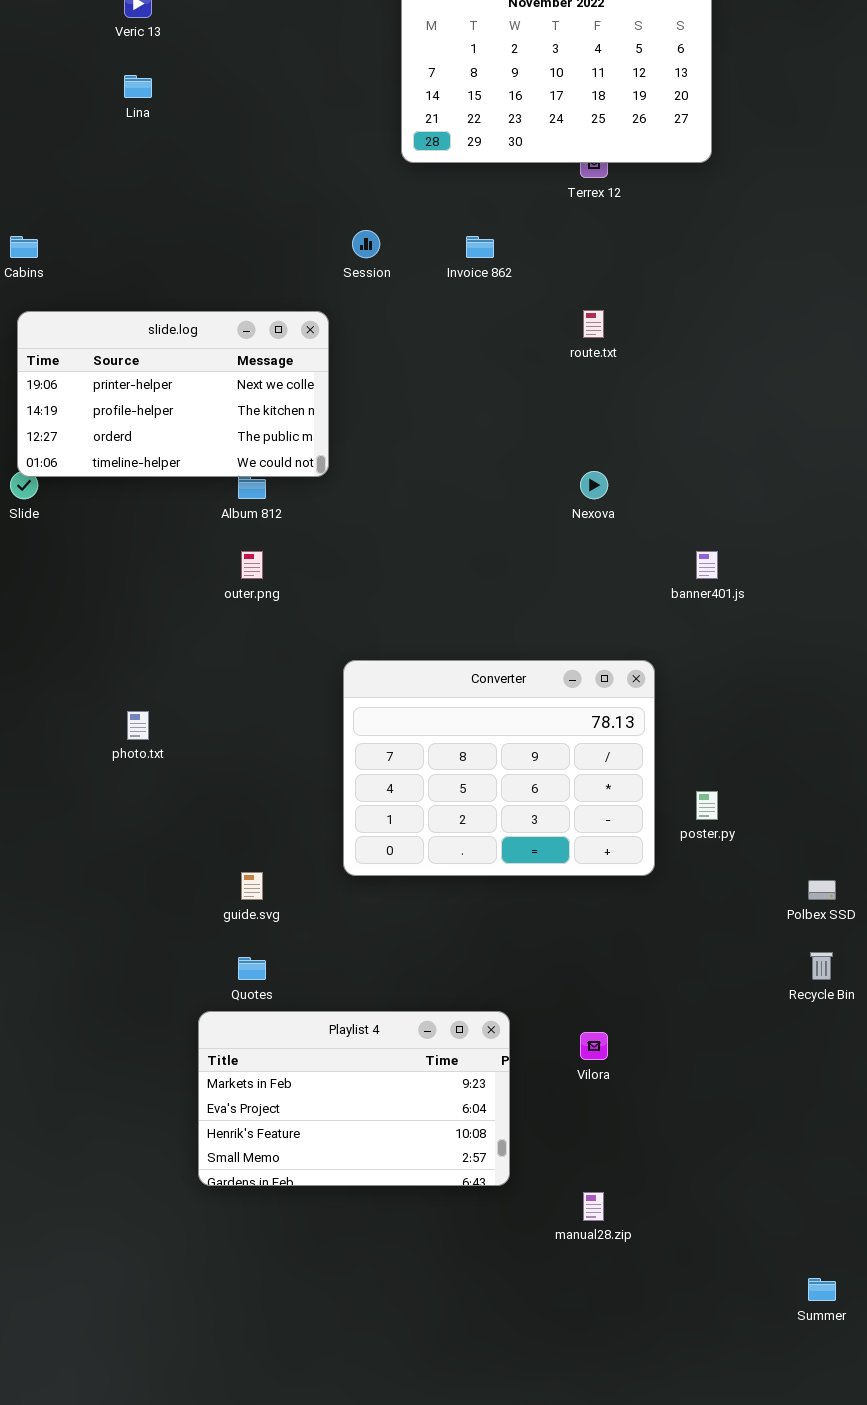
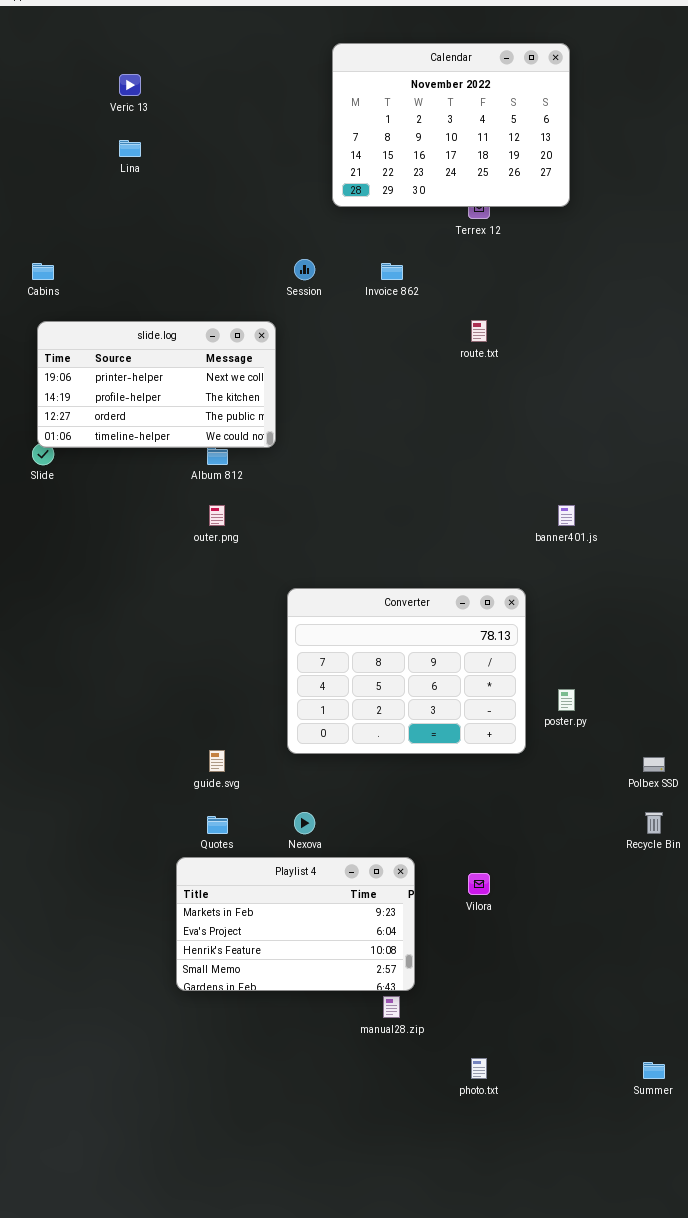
Nexova: [580,471,608,499] -> [294,812,315,834], moved
photo.txt: [127,711,149,740] -> [471,1058,487,1079], moved
manual28.zip: [583,1192,604,1221] -> [383,996,400,1018], moved

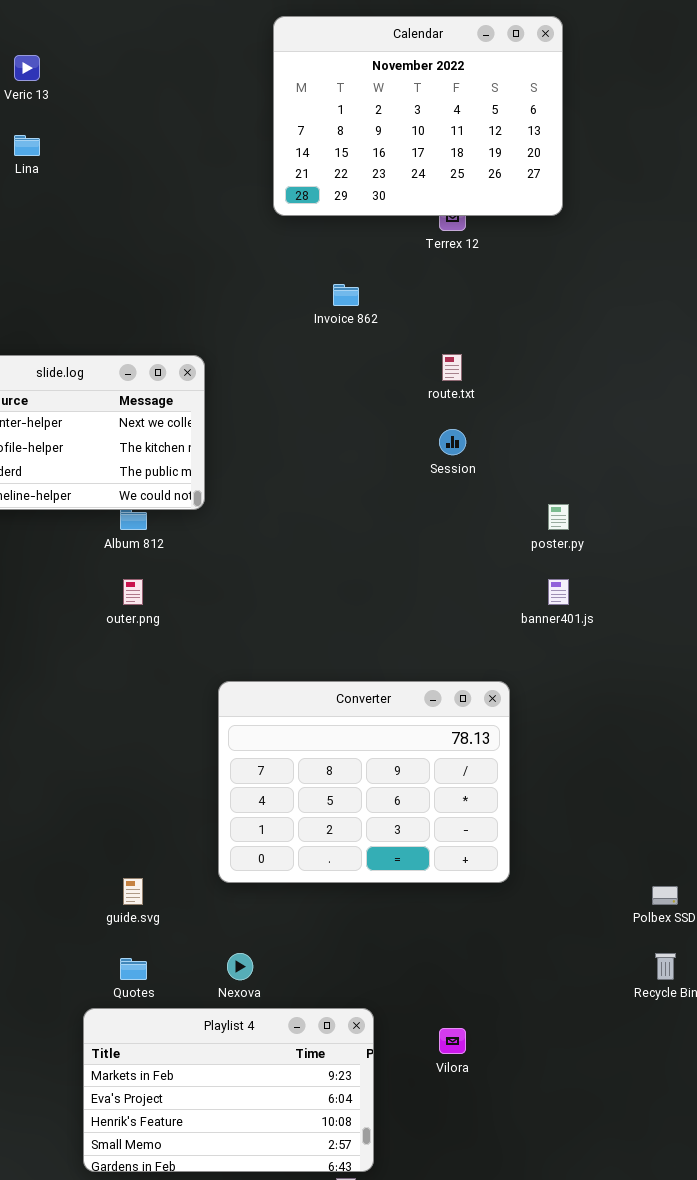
Session: [294,259,315,280] -> [439,429,466,455], moved
poster.py: [558,689,575,711] -> [548,504,569,530], moved

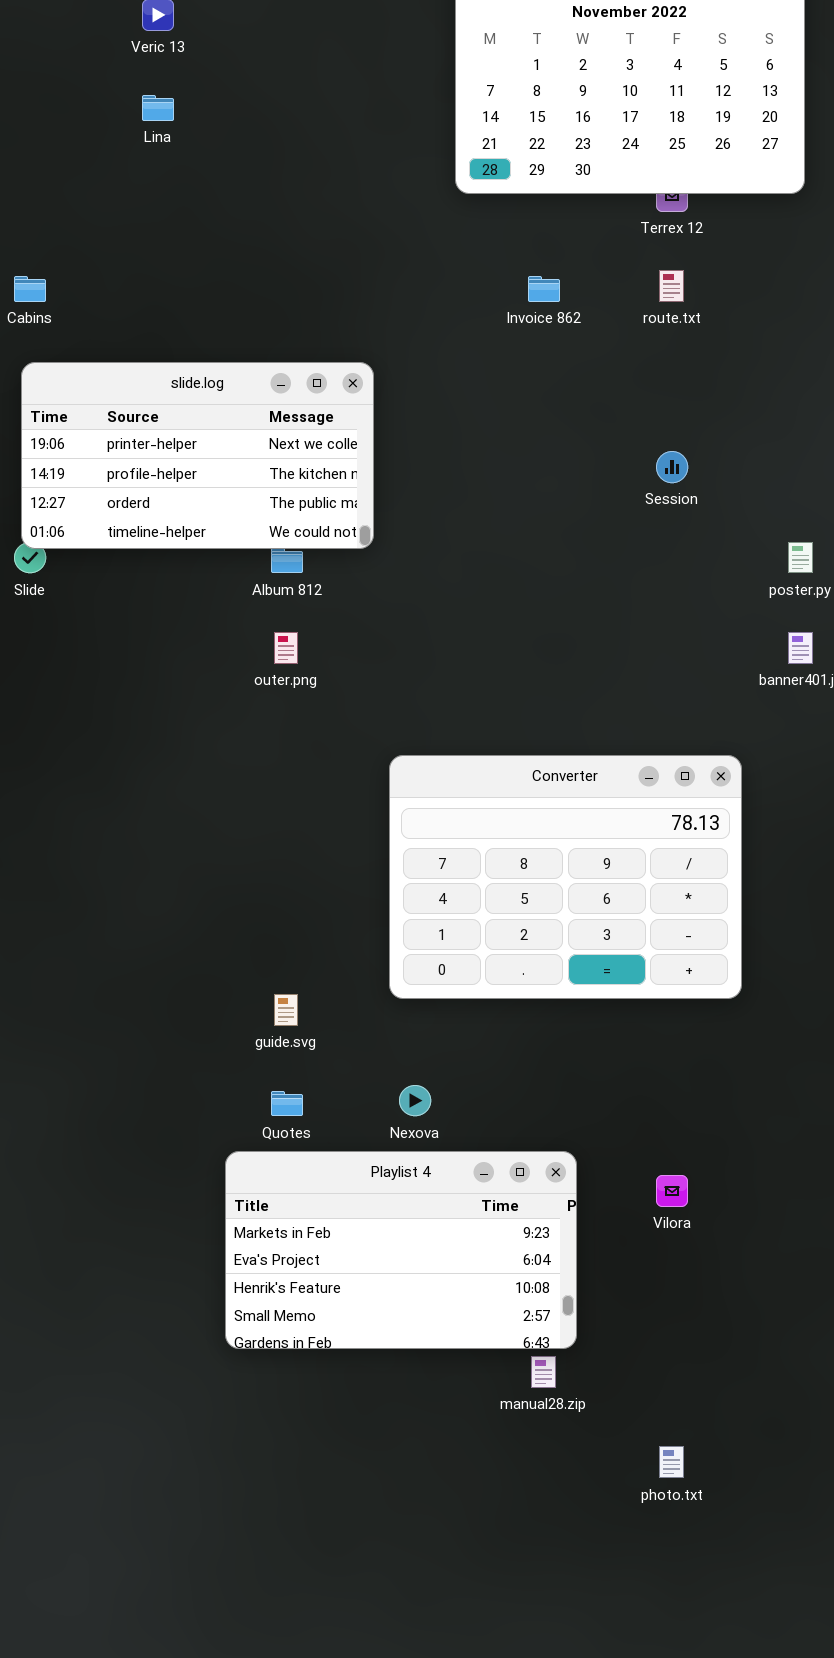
route.txt: [442,354,462,381] -> [659,270,684,302], moved

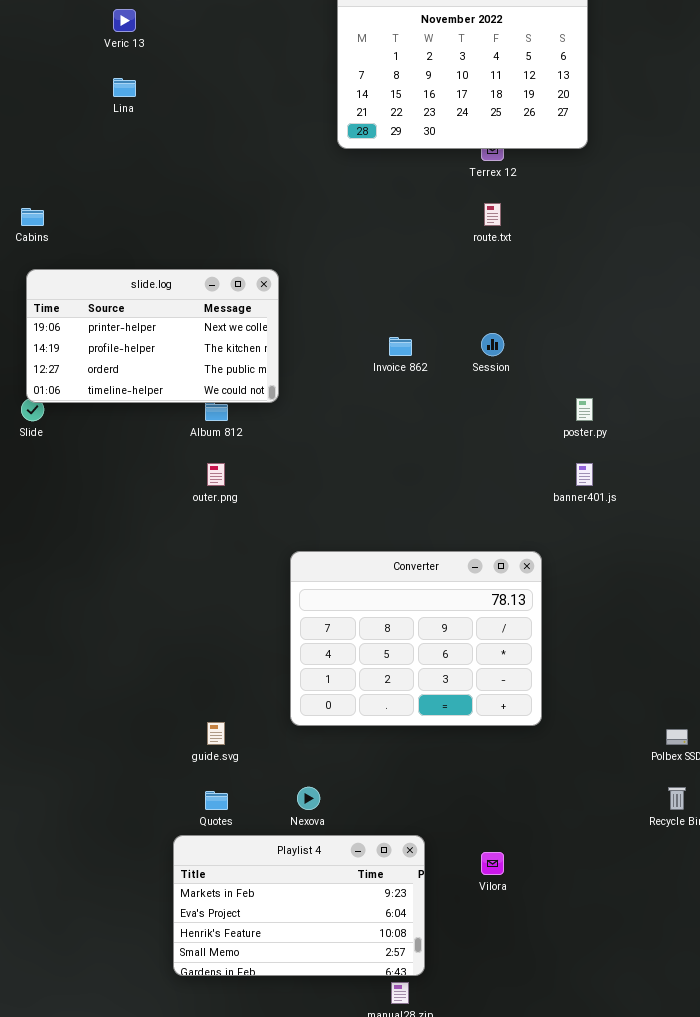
Invoice 862: [528,276,560,302] -> [389,337,412,356], moved

